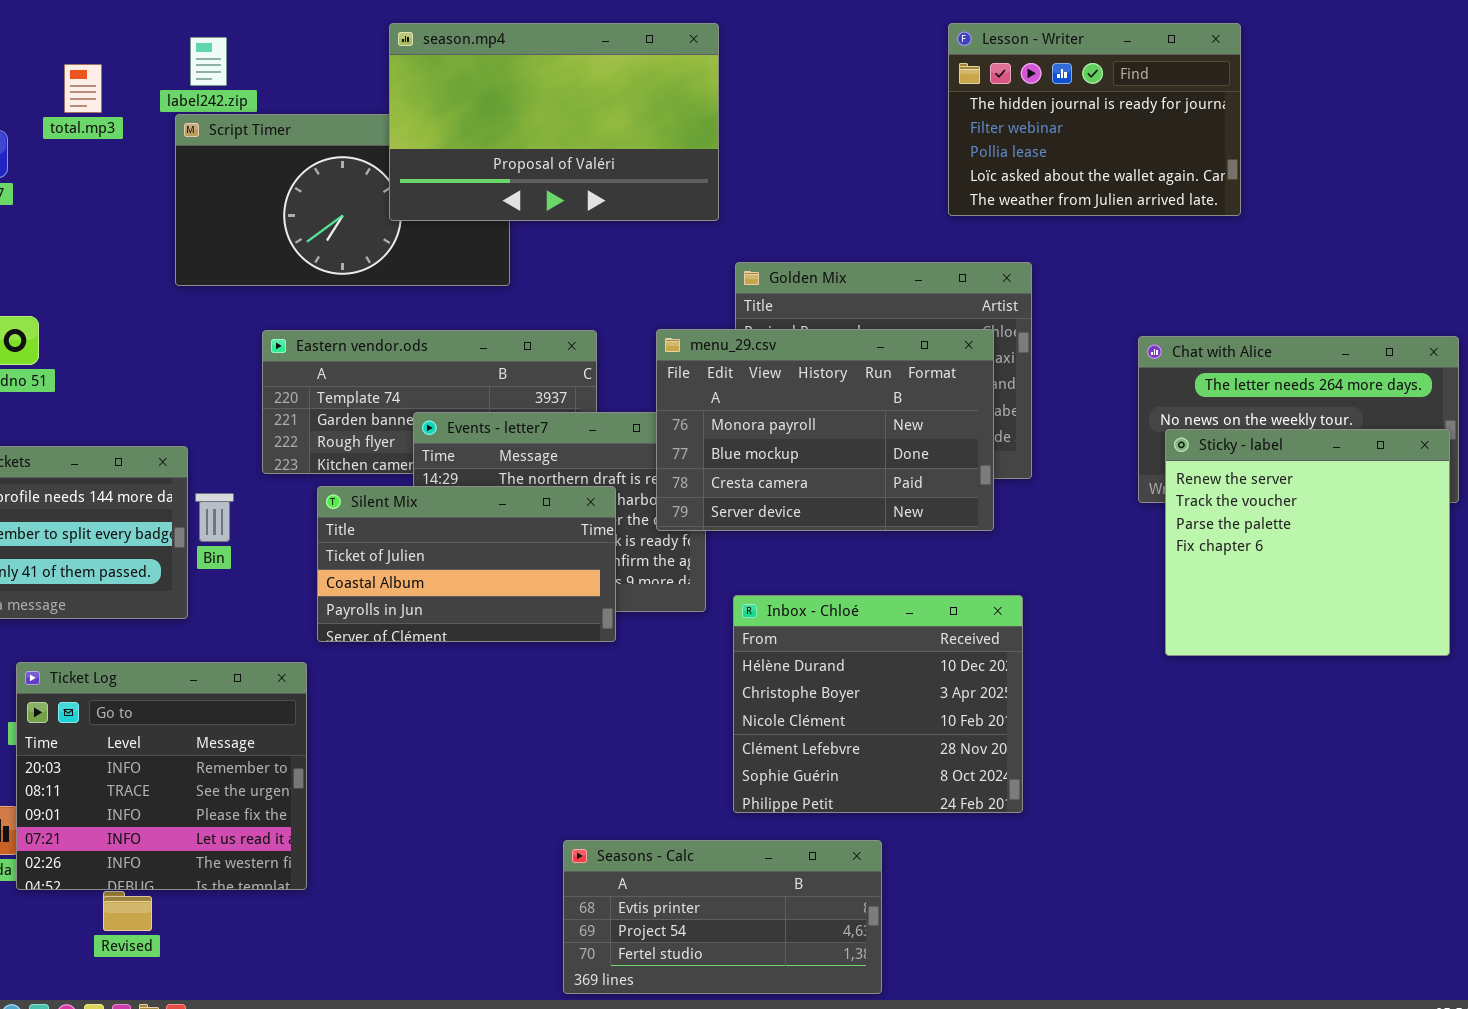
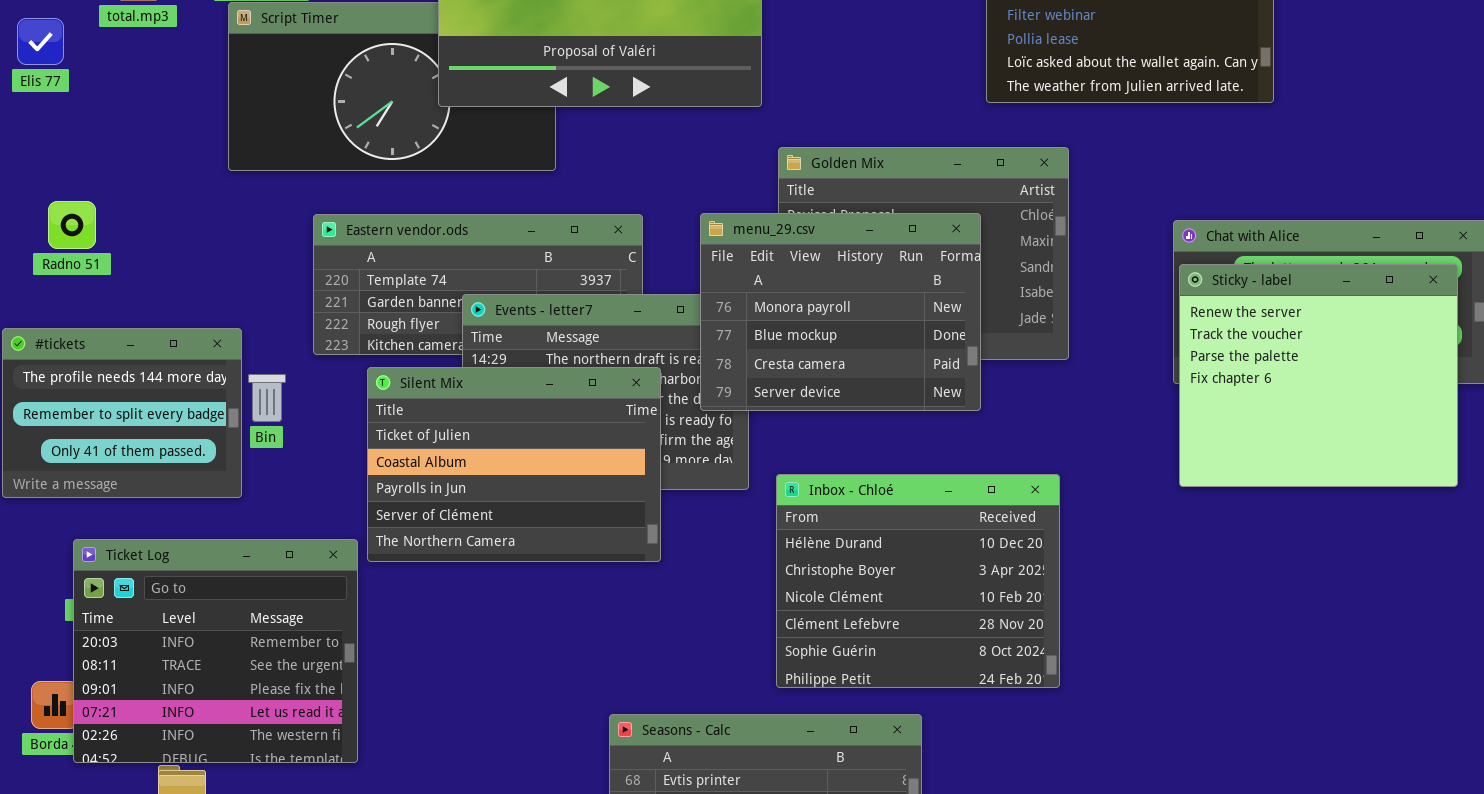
menu_29.csv: [656,329,994,531] -> [700,213,981,411], resized
Sticky - label: [1165,429,1450,656] -> [1179,264,1458,487], moved
Silent Mix: [317,486,616,642] -> [367,367,661,562], resized

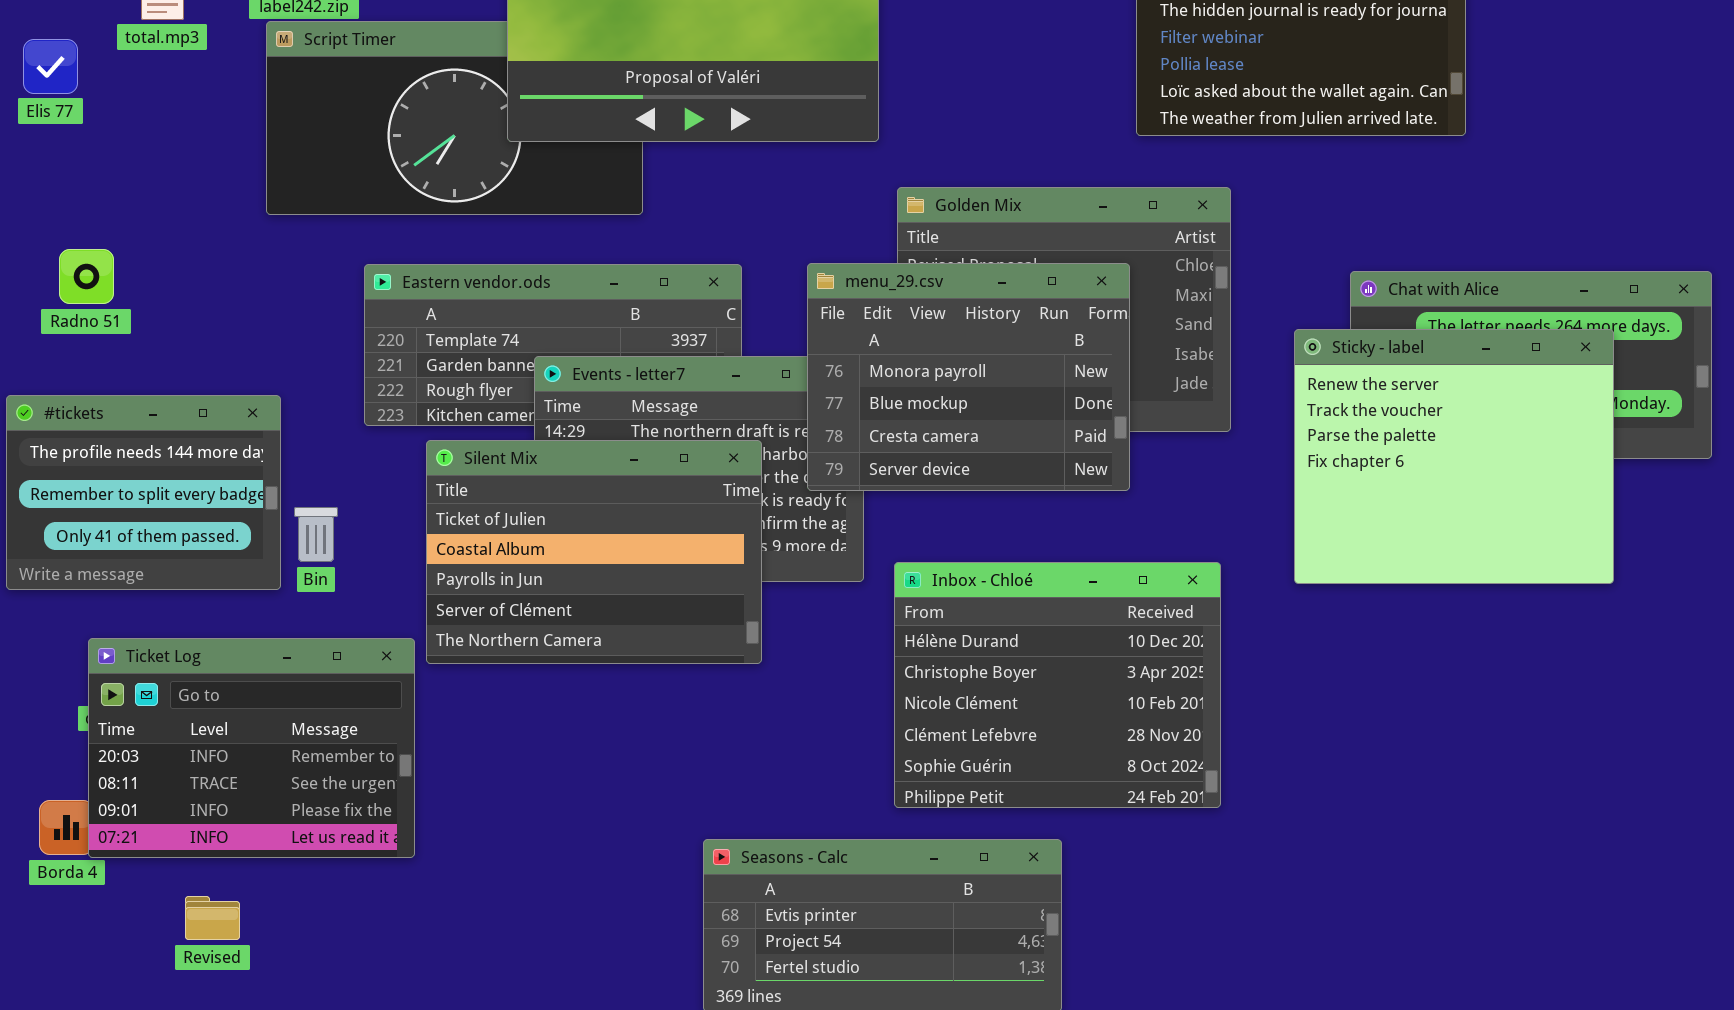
Sticky - label: [1179,264,1458,487] -> [1294,329,1614,584], moved
Bin: [248,374,286,422] -> [294,507,338,562], moved
Ticket Log: [73,539,358,763] -> [88,638,415,858], resized

